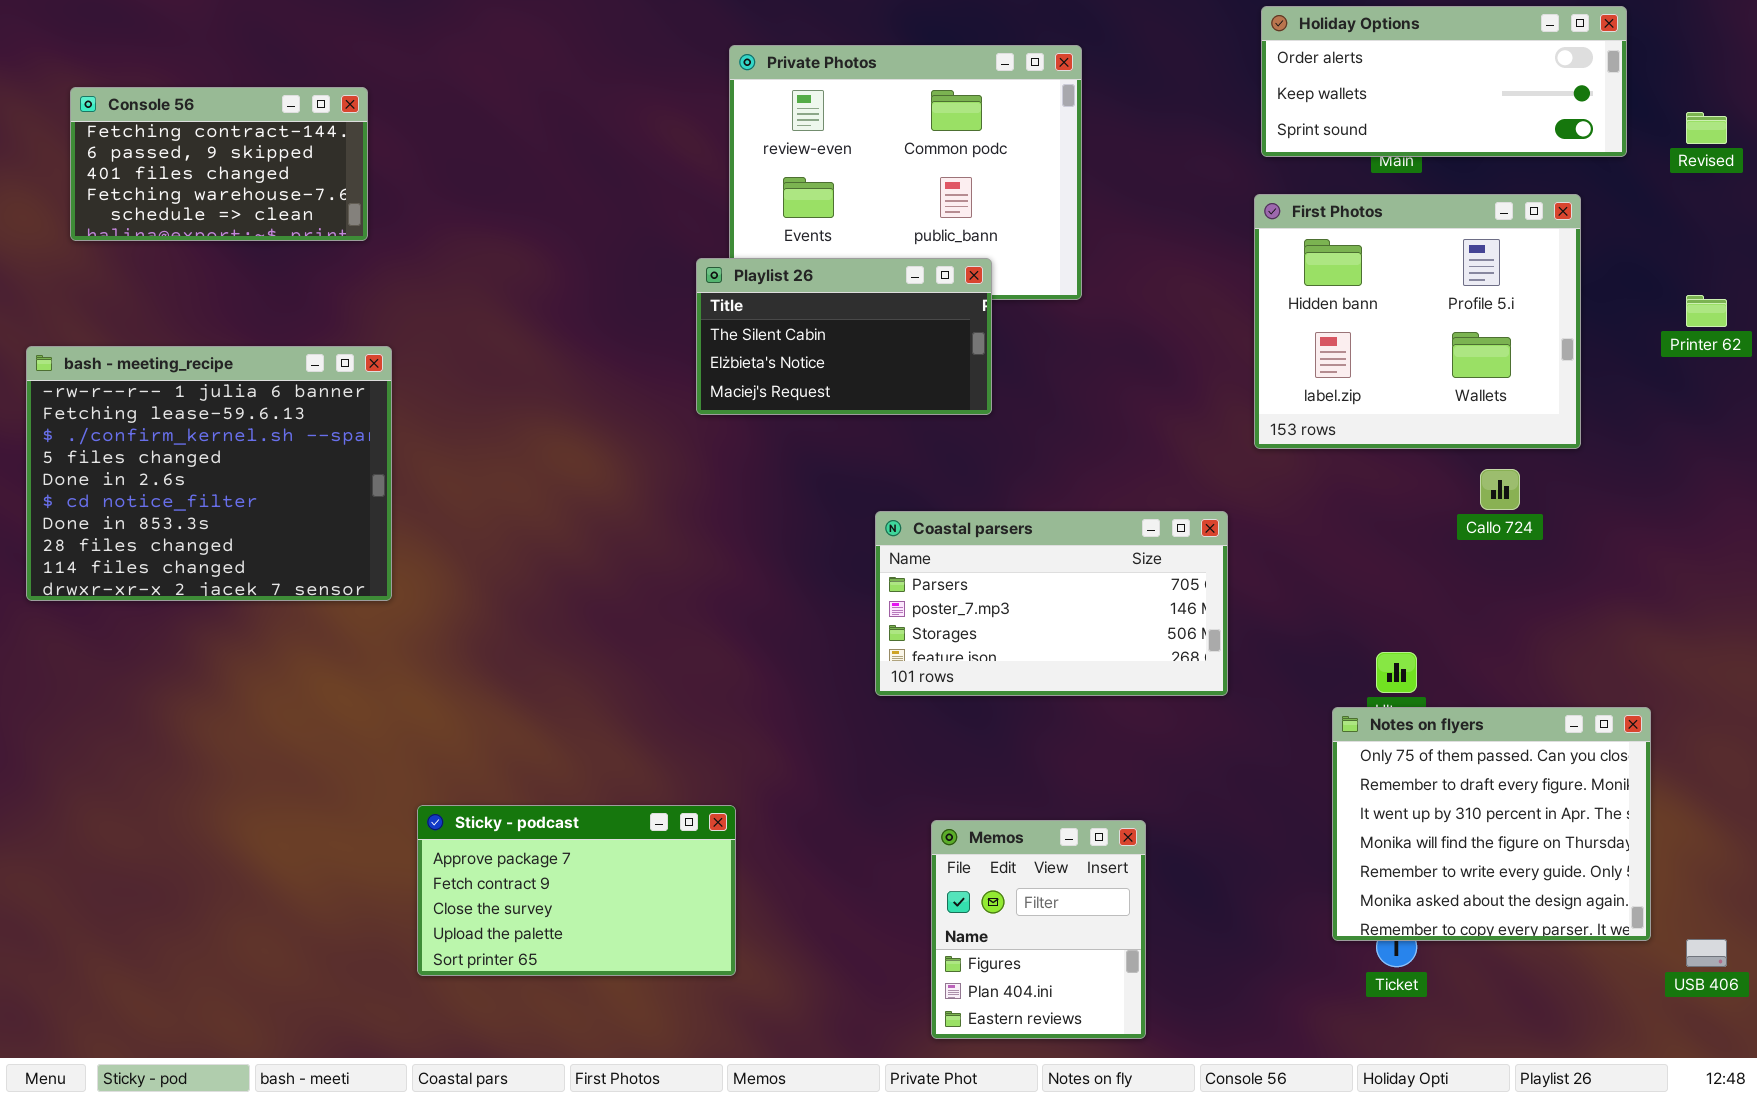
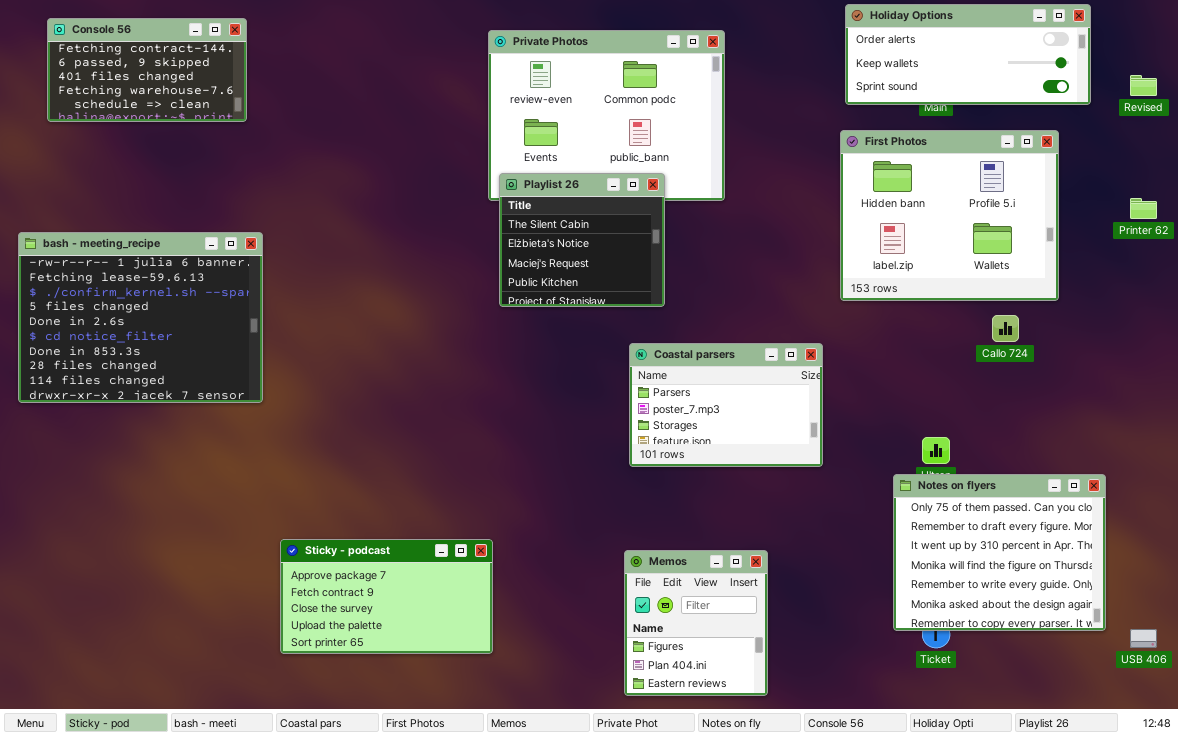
Console 56: [70,87,368,241] -> [47,18,247,122], moved
Playlist 26: [696,258,992,415] -> [499,173,665,307], resized
Coastal parsers: [875,511,1228,696] -> [629,343,823,467], resized

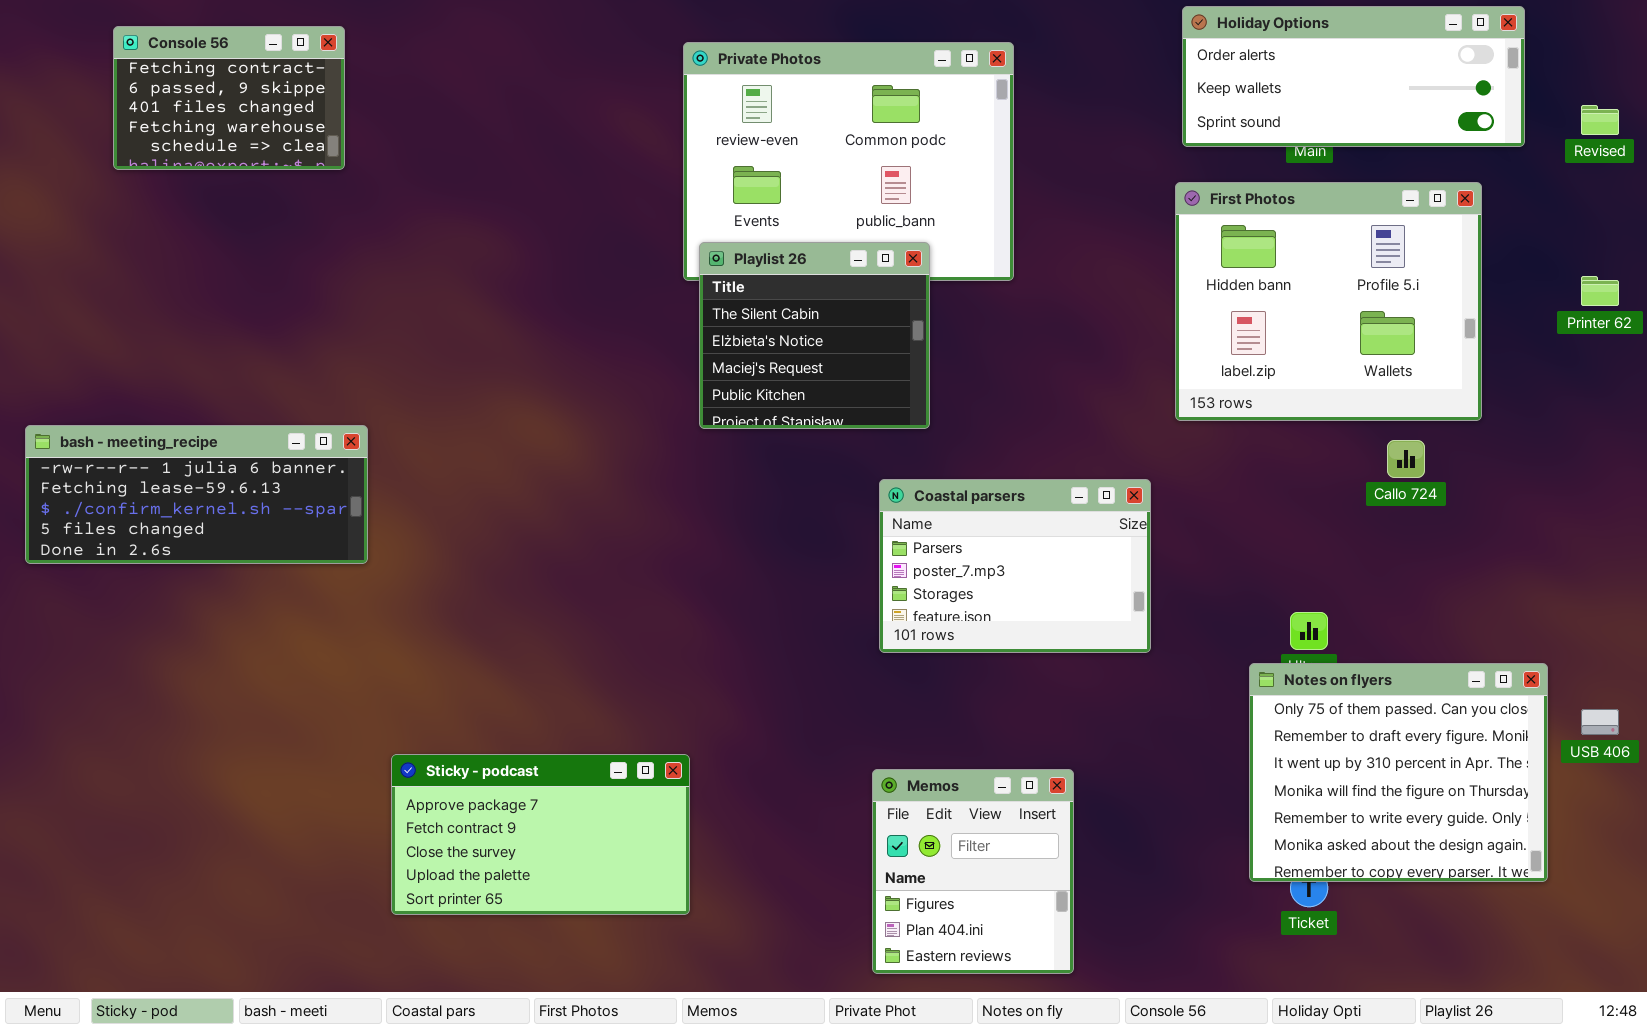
Console 56: [47,18,247,122] -> [113,26,345,170], resized
bash - meeting_recipe: [18,232,263,403] -> [25,425,368,564], resized
USB 406: [1130,629,1157,648] -> [1581,709,1619,735], moved

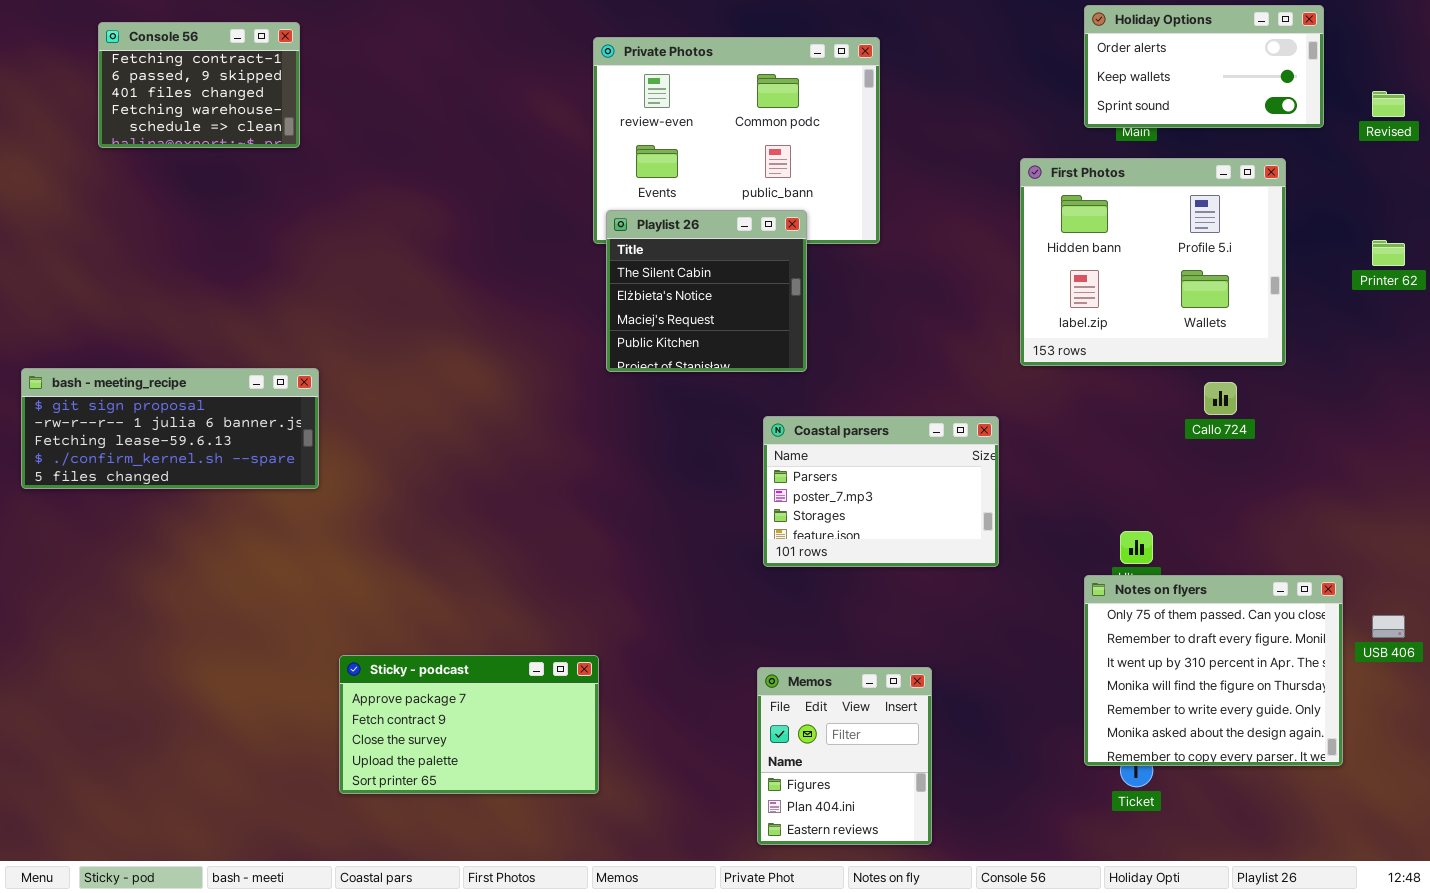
Holiday Options: [1182,6,1525,147] -> [1084,5,1324,128], resized
bash - meeting_recipe: [25,425,368,564] -> [21,368,319,489], scrolled up 1 row

